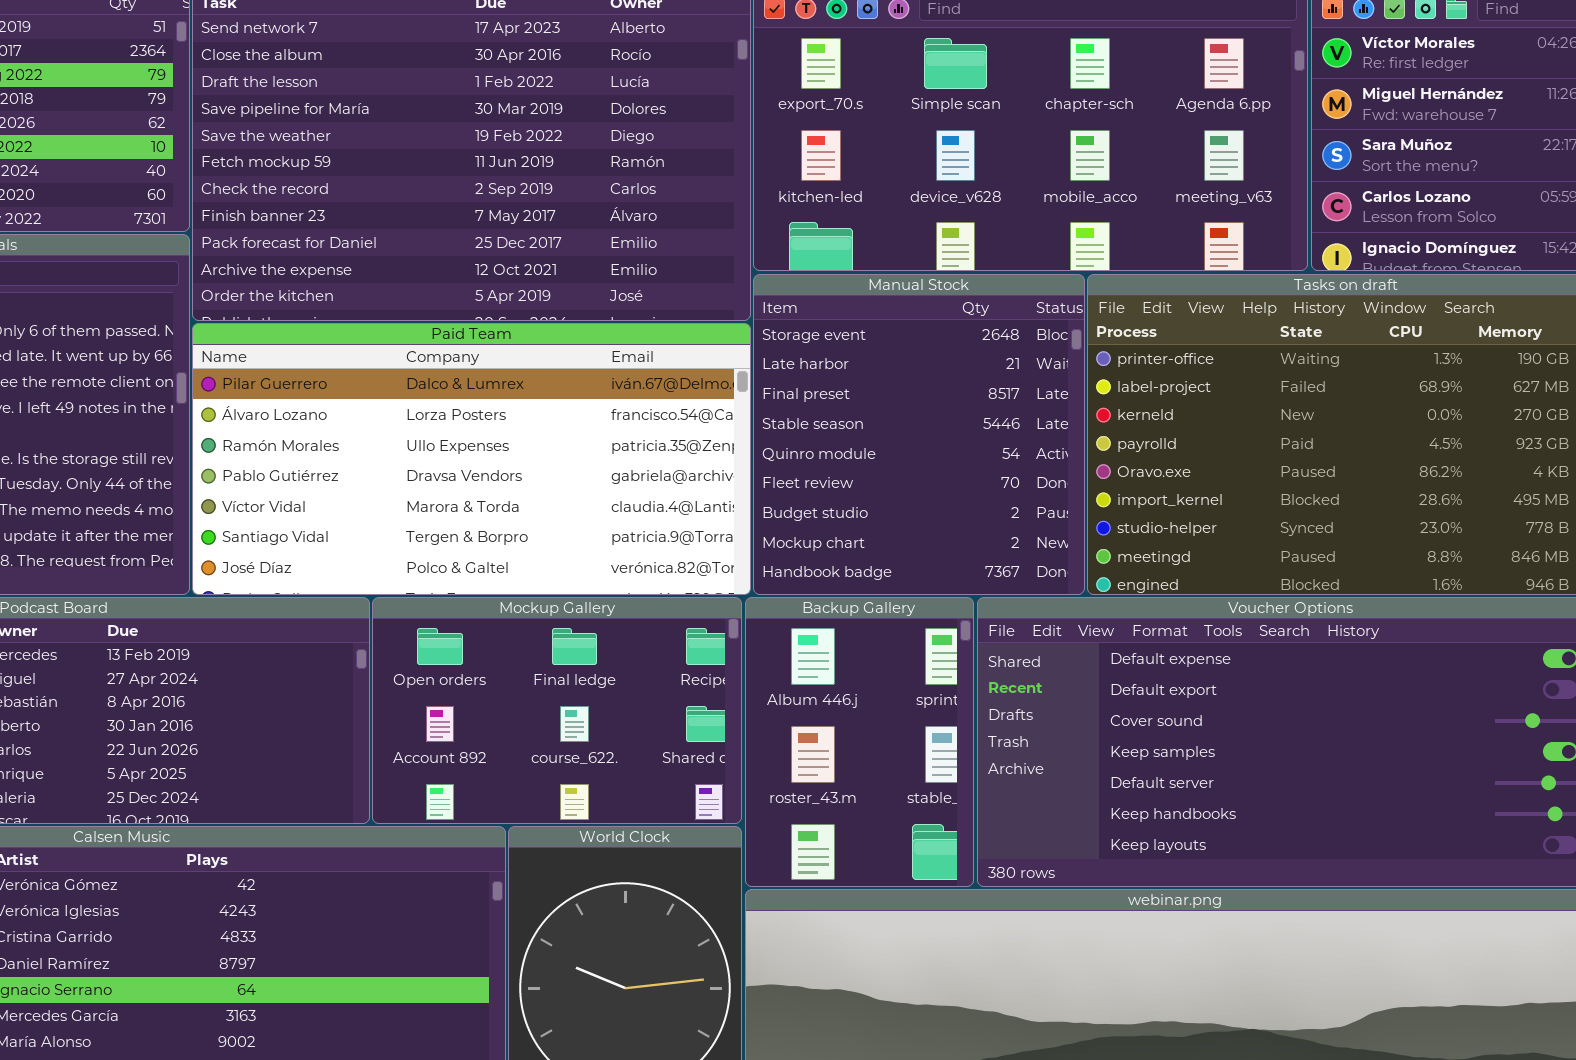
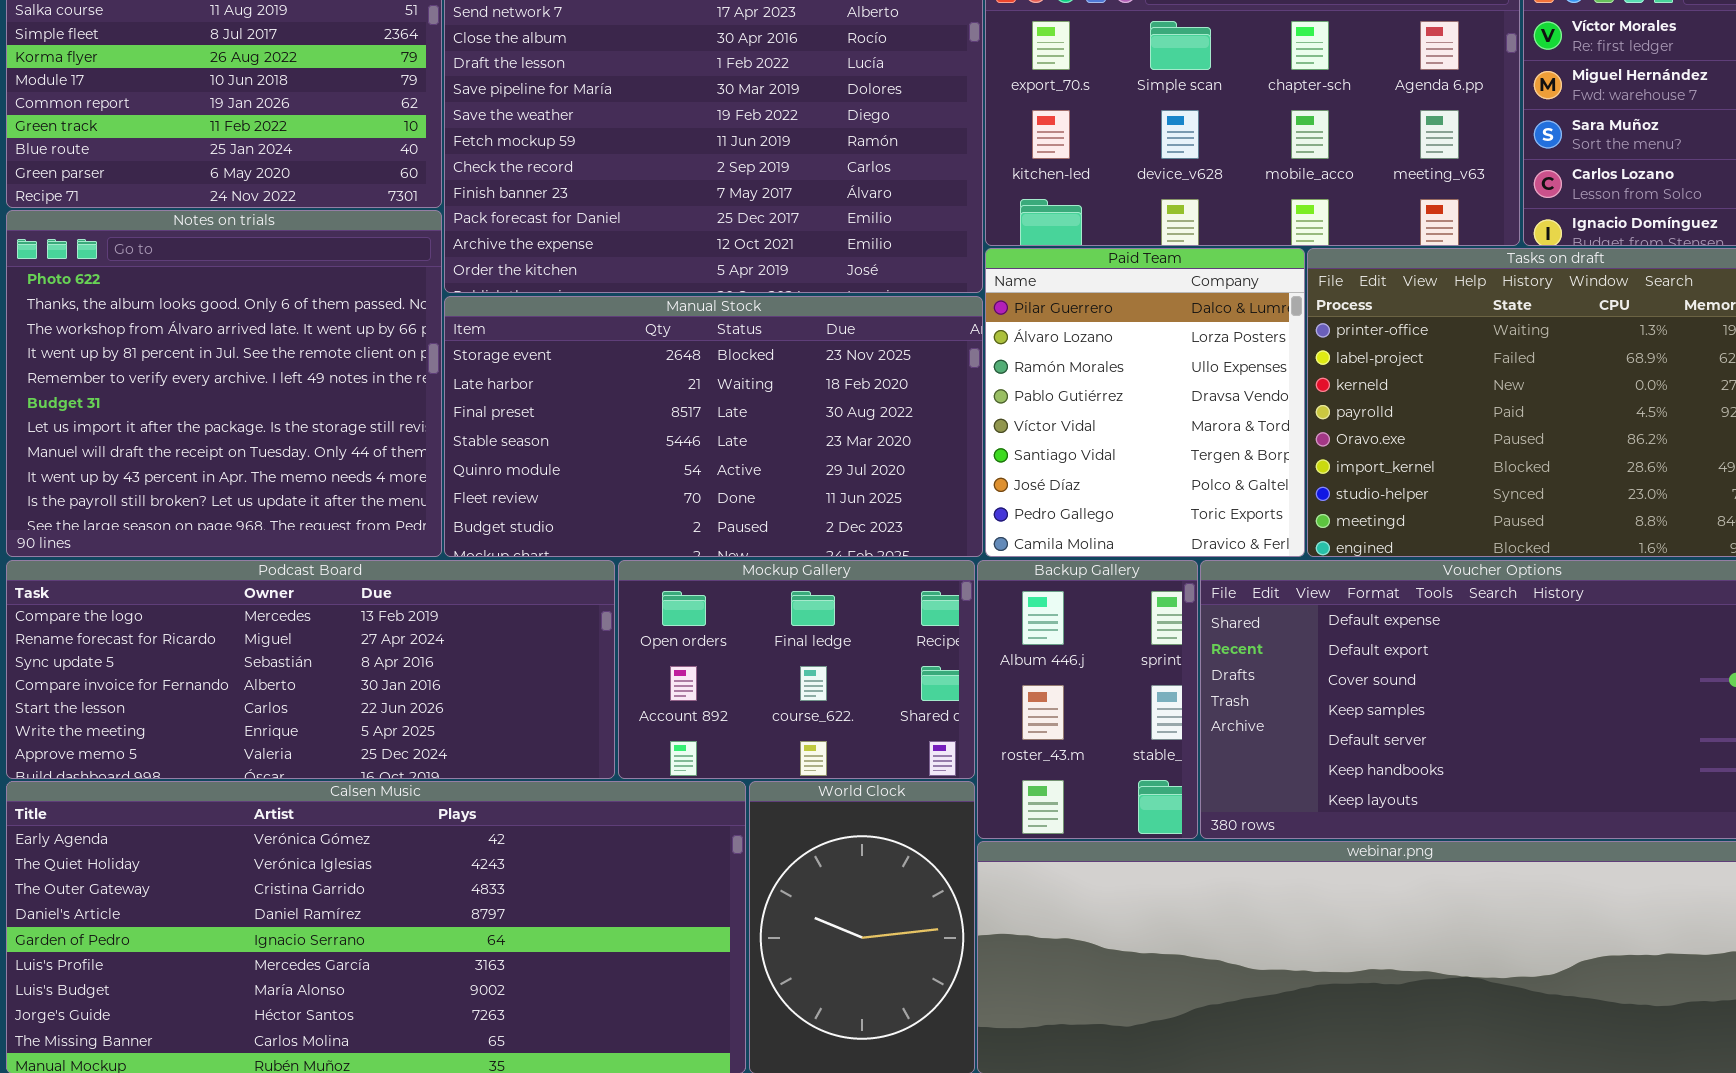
Manual Stock: [753,274,1085,595] -> [444,296,983,557], moved, resized
Paid Team: [192,323,751,595] -> [985,248,1305,557], moved, resized

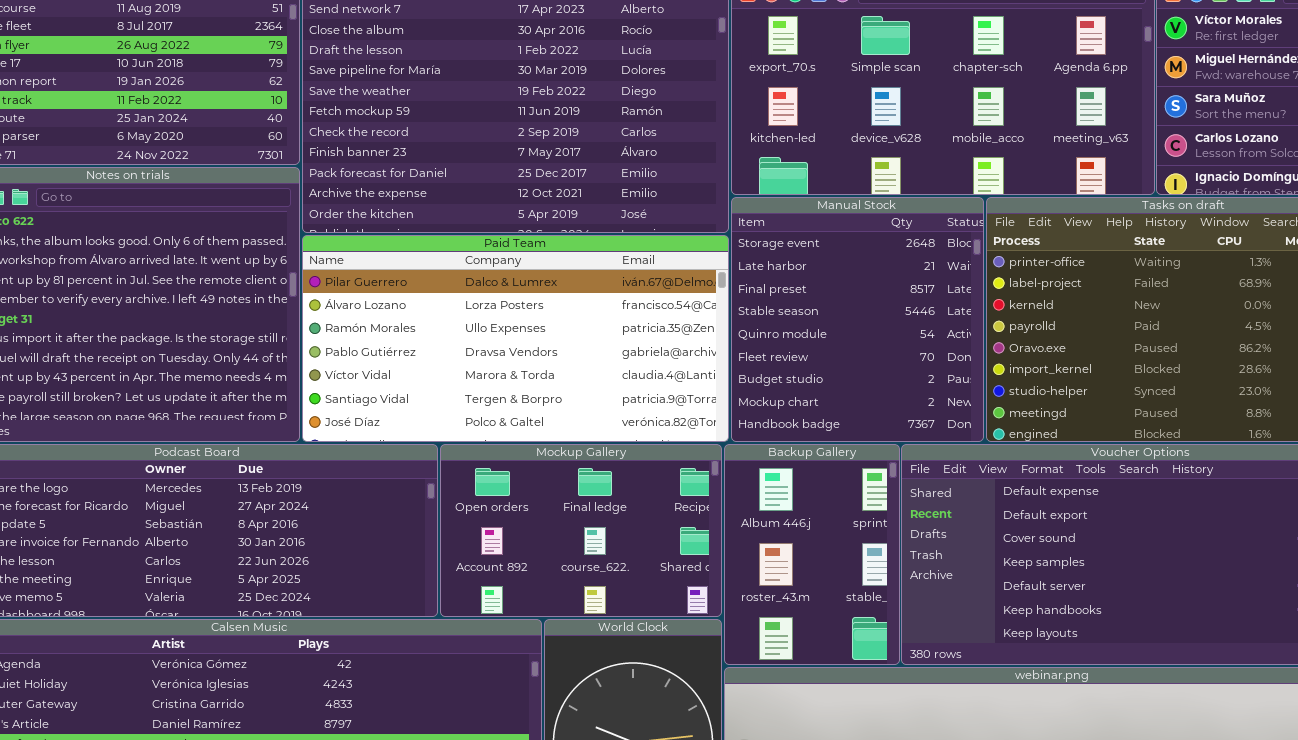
Paid Team: [985,248,1305,557] -> [302,235,729,442], moved, resized
Manual Stock: [444,296,983,557] -> [731,197,984,442], moved, resized

